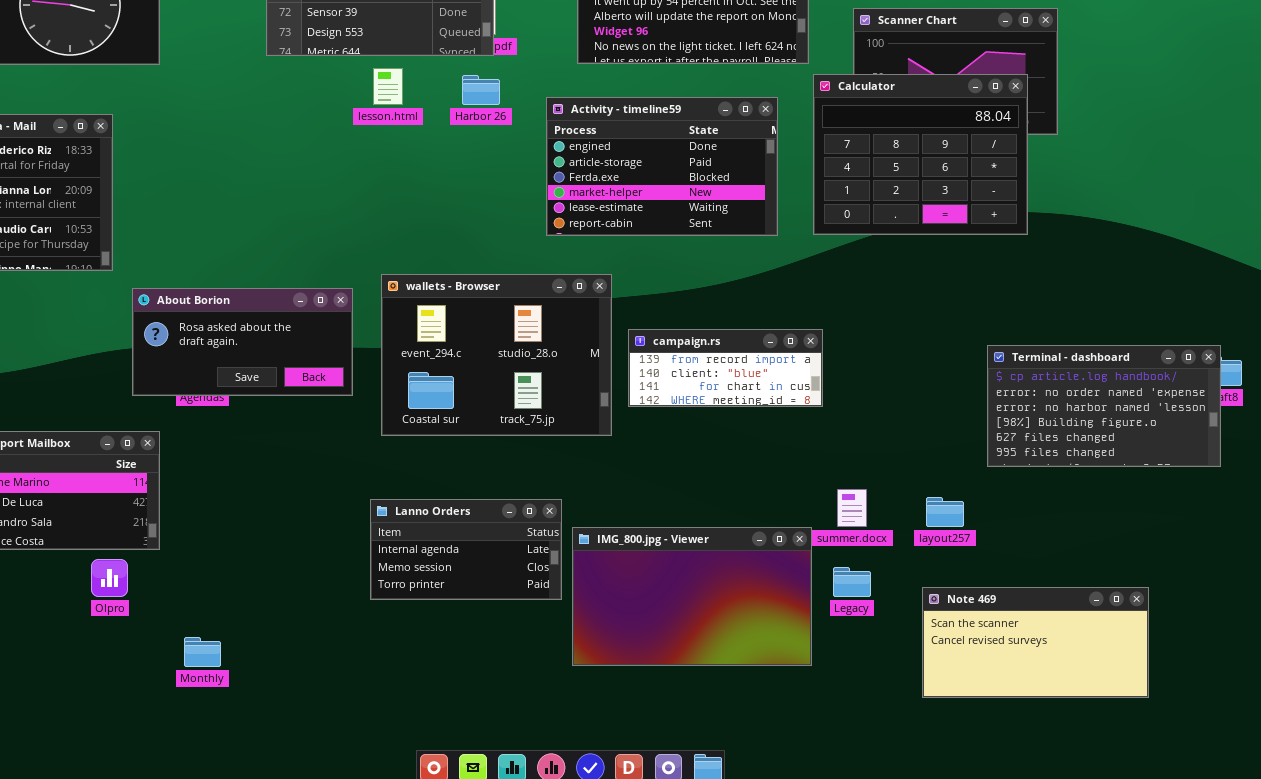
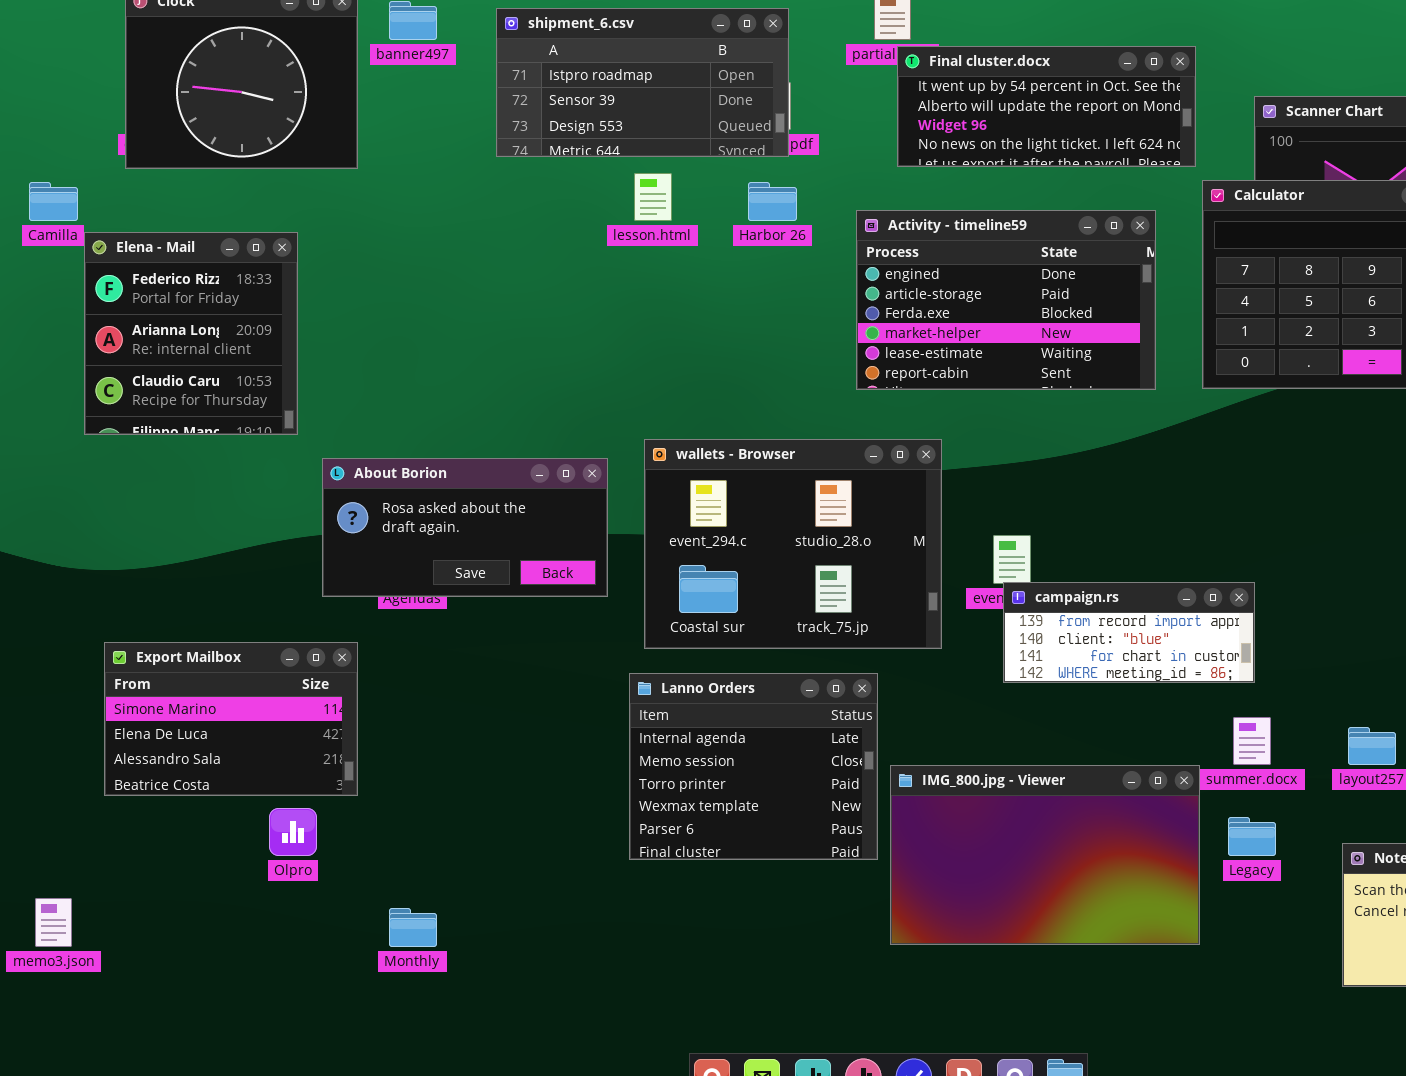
campaign.rs: [628,329,823,407] -> [1003,582,1255,683], moved
Lanno Orders: [370,499,562,600] -> [629,673,878,860], resized

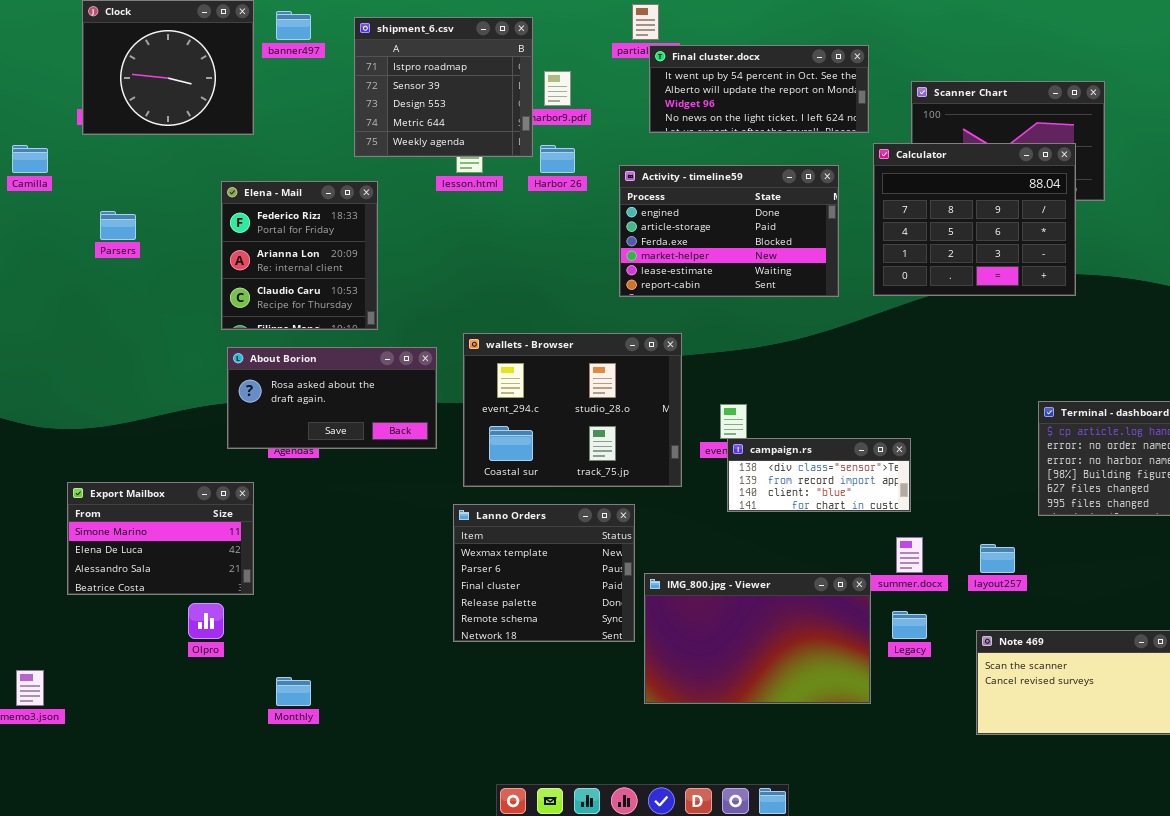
shipment_6.csv: [496,8,789,157] -> [354,17,533,157], resized
Elena - Mail: [84,232,298,435] -> [221,181,378,330], moved
campaign.rs: [1003,582,1255,683] -> [727,438,911,512], scrolled up 1 row
Lanno Orders: [629,673,878,860] -> [453,504,635,642], scrolled down 3 rows

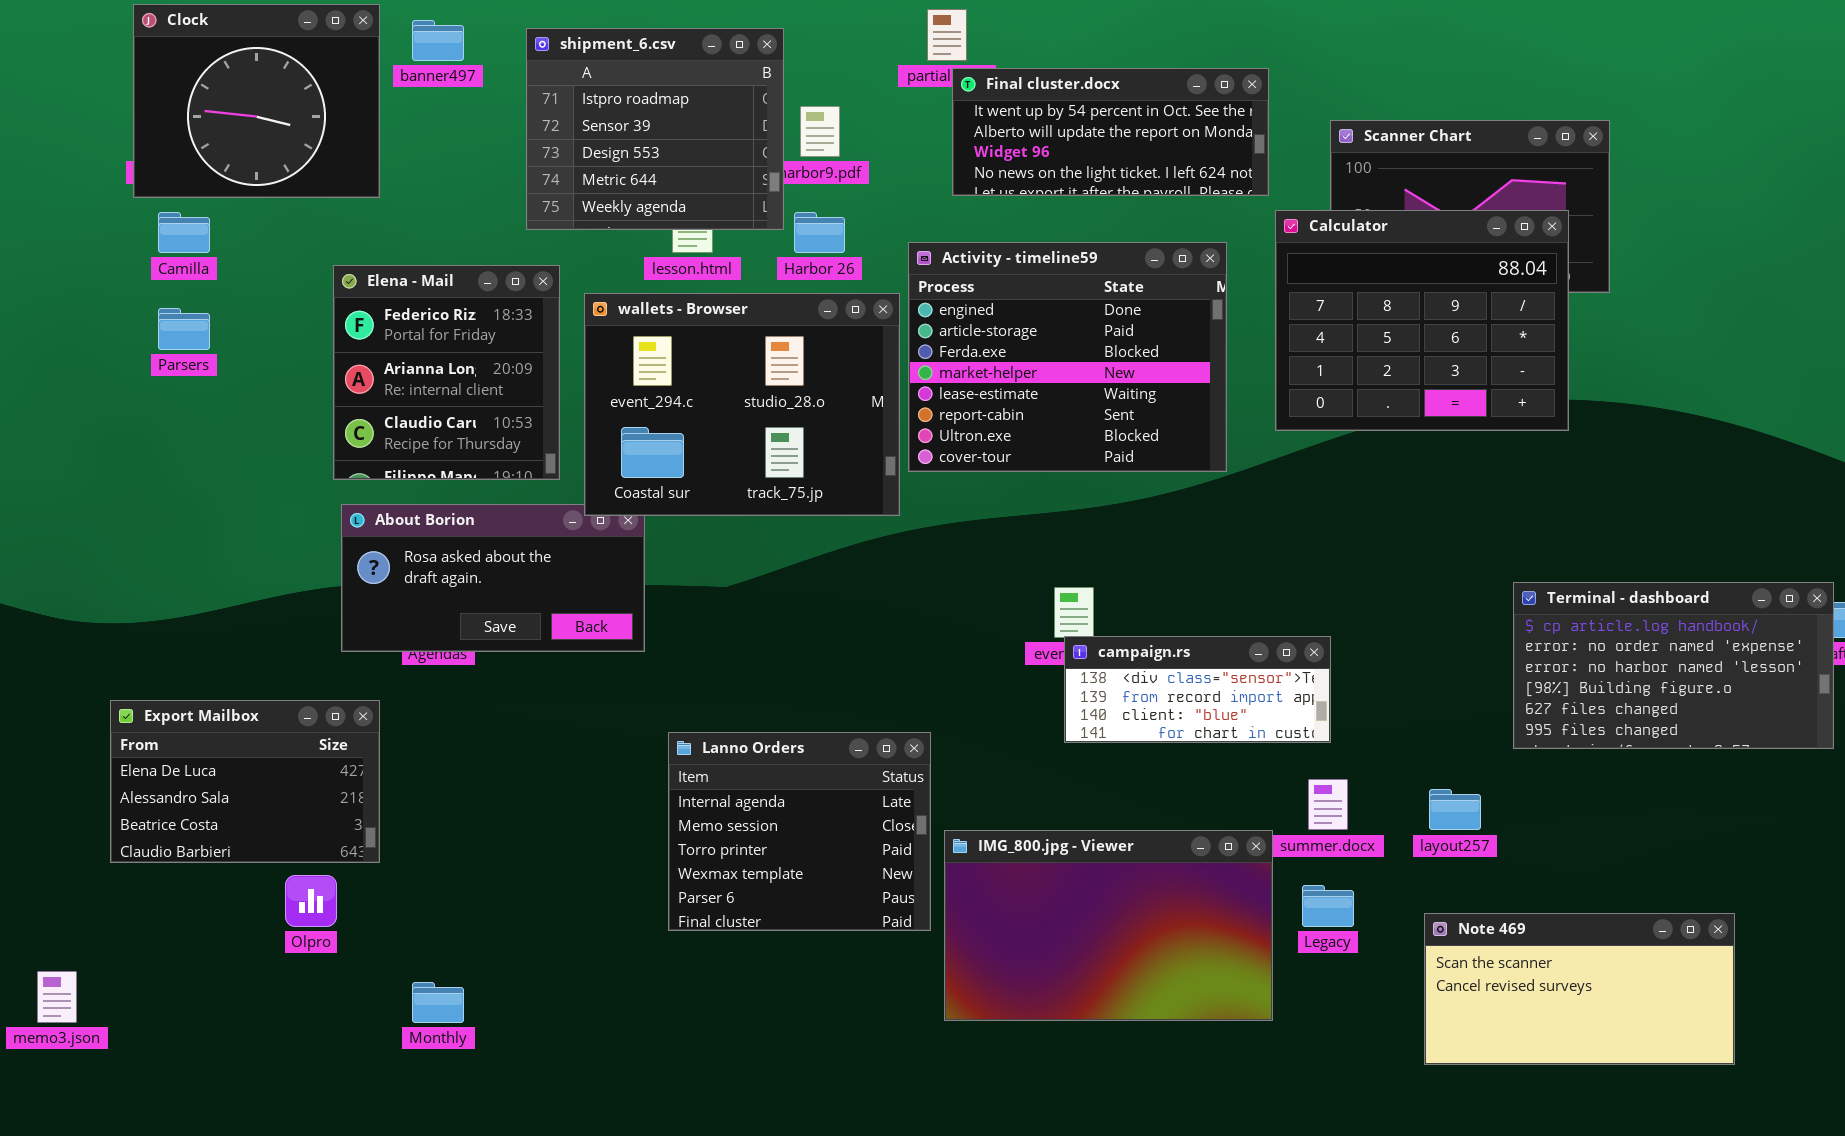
Camilla: [12,145,48,173] -> [158,212,210,253], moved
Activity - timeline59: [619,165,839,297] -> [908,242,1227,472], resized
wallets - Browser: [463,333,682,487] -> [584,293,900,516], moved
Export Mailbox: [67,482,254,595] -> [110,700,380,863], scrolled down 1 row
Lanno Orders: [453,504,635,642] -> [668,732,931,931], scrolled up 3 rows

